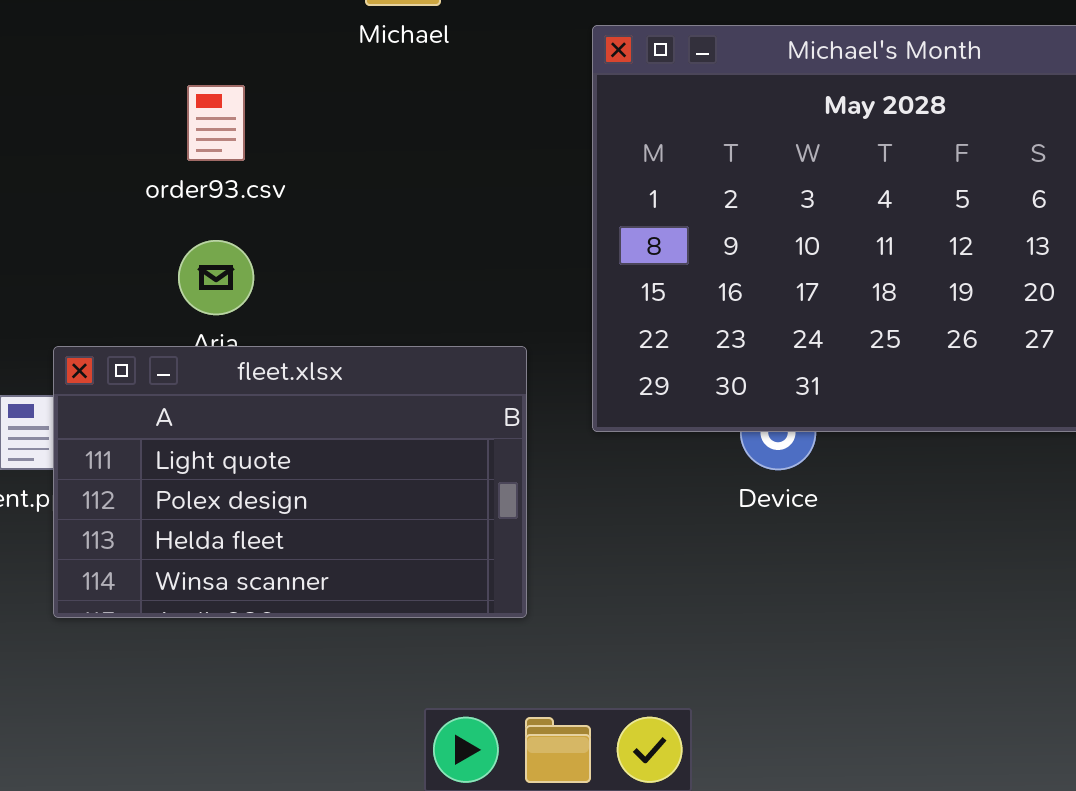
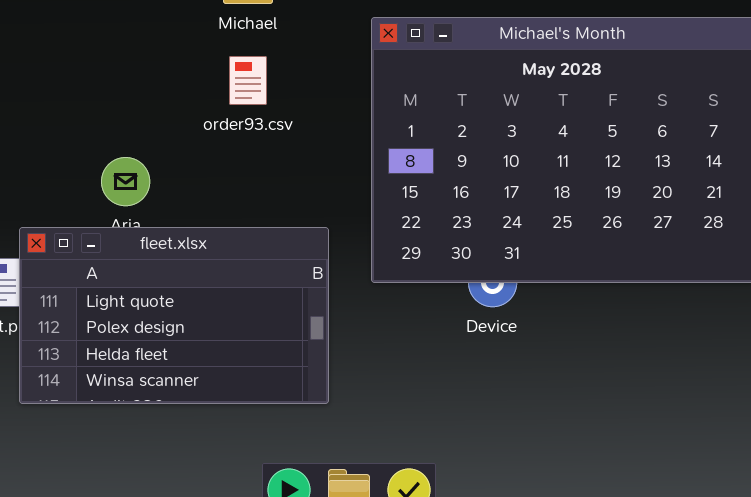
order93.csv: [187,85,245,161] -> [229,56,267,105], moved

